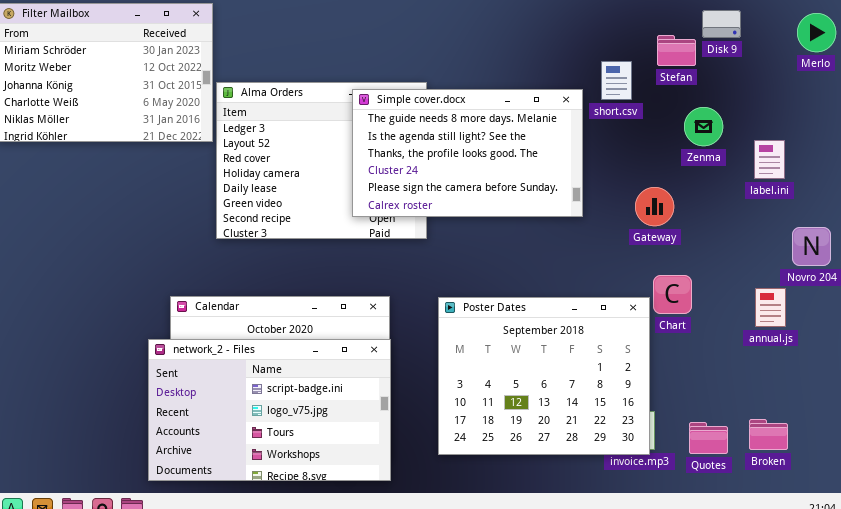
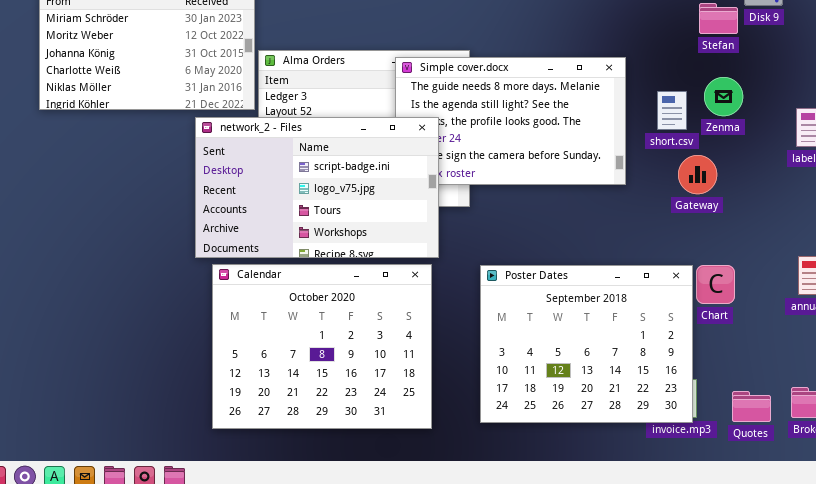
short.csv: [601,61,632,100] -> [657,91,687,130], moved
Zenma: [684,107,723,146] -> [704,77,743,116], moved
Chart: [653,275,692,314] -> [696,265,735,304], moved
network_2 - Files: [148,339,391,481] -> [195,117,439,258], moved

